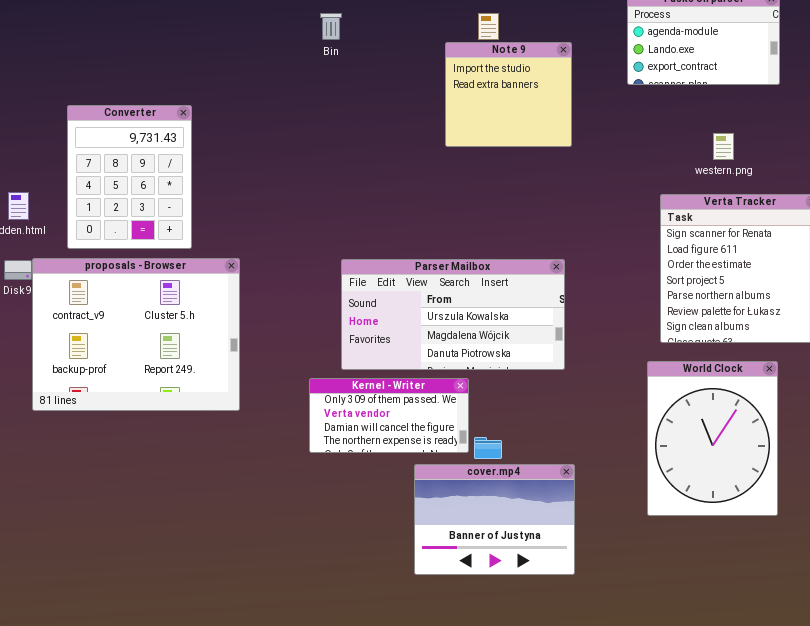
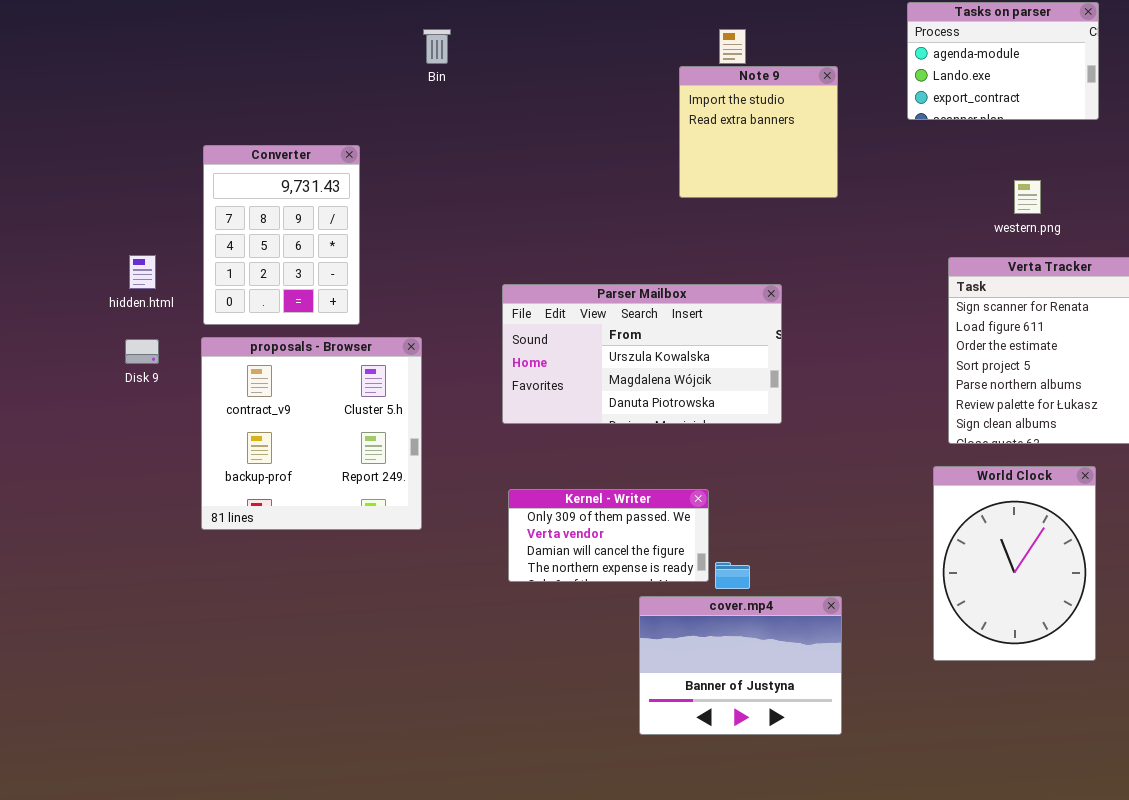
Bin: [320,13,342,40] -> [423,29,451,64], moved
proposals - Browser: [32,258,240,411] -> [201,337,422,530], resized
Parser Mailbox: [341,259,565,370] -> [502,284,782,424], moved

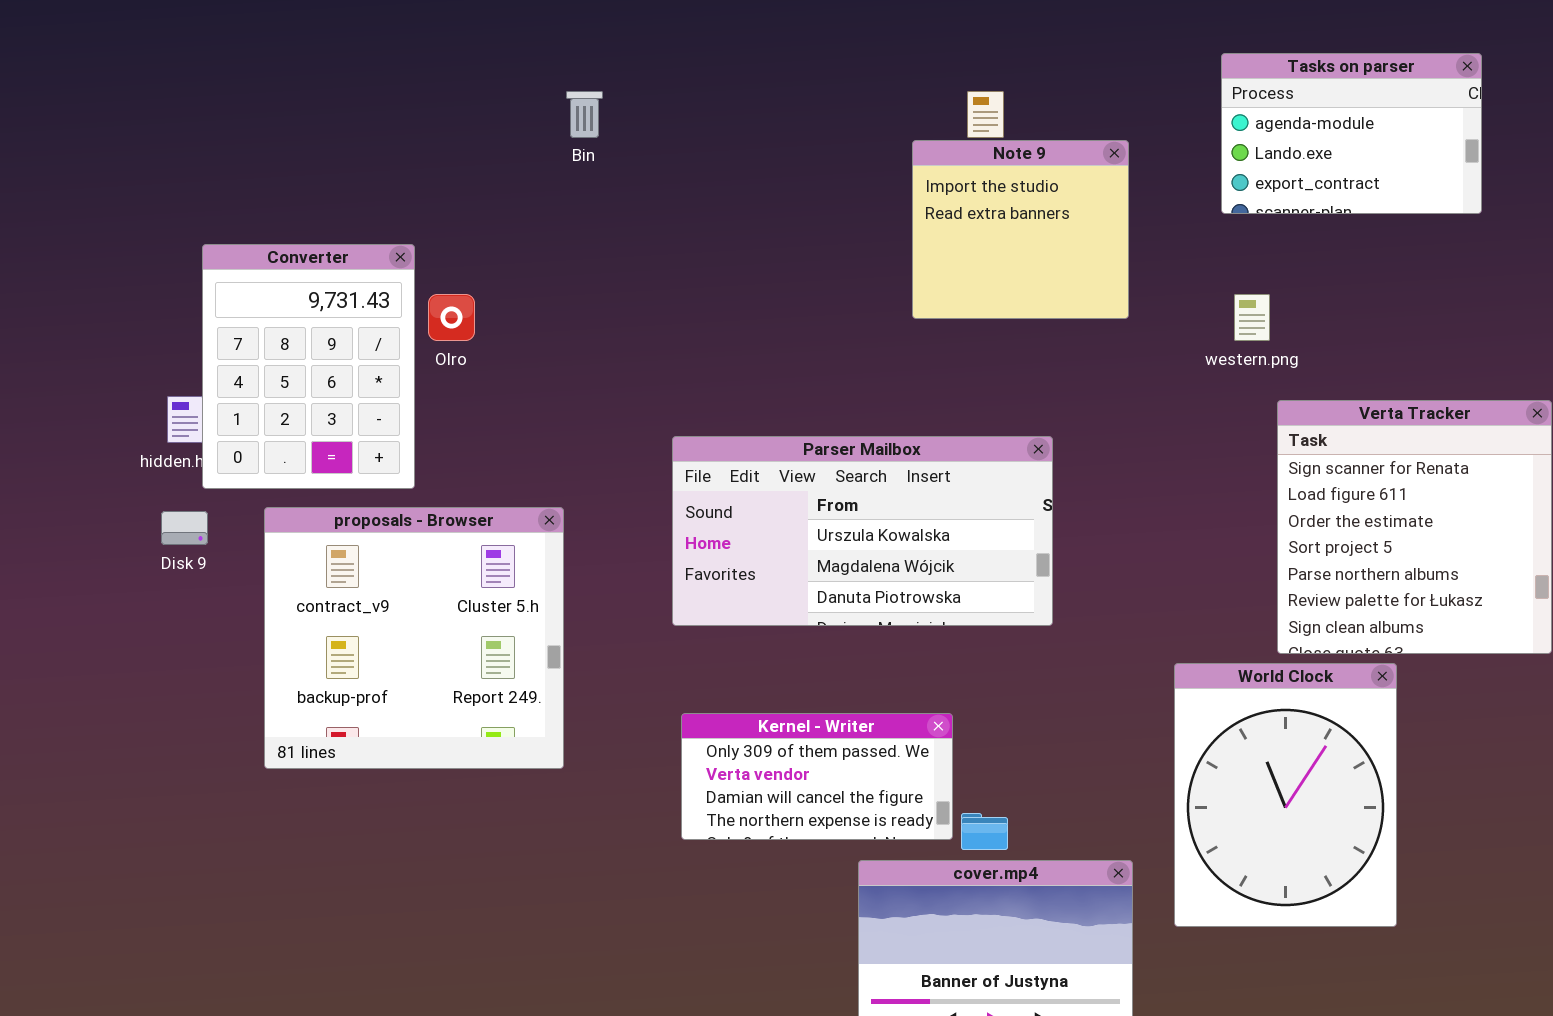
Converter: [203,145,360,325] -> [202,244,415,489], moved
western.png: [1014,180,1041,214] -> [1234,294,1270,341], moved
World Clock: [933,466,1096,661] -> [1174,663,1397,927], moved

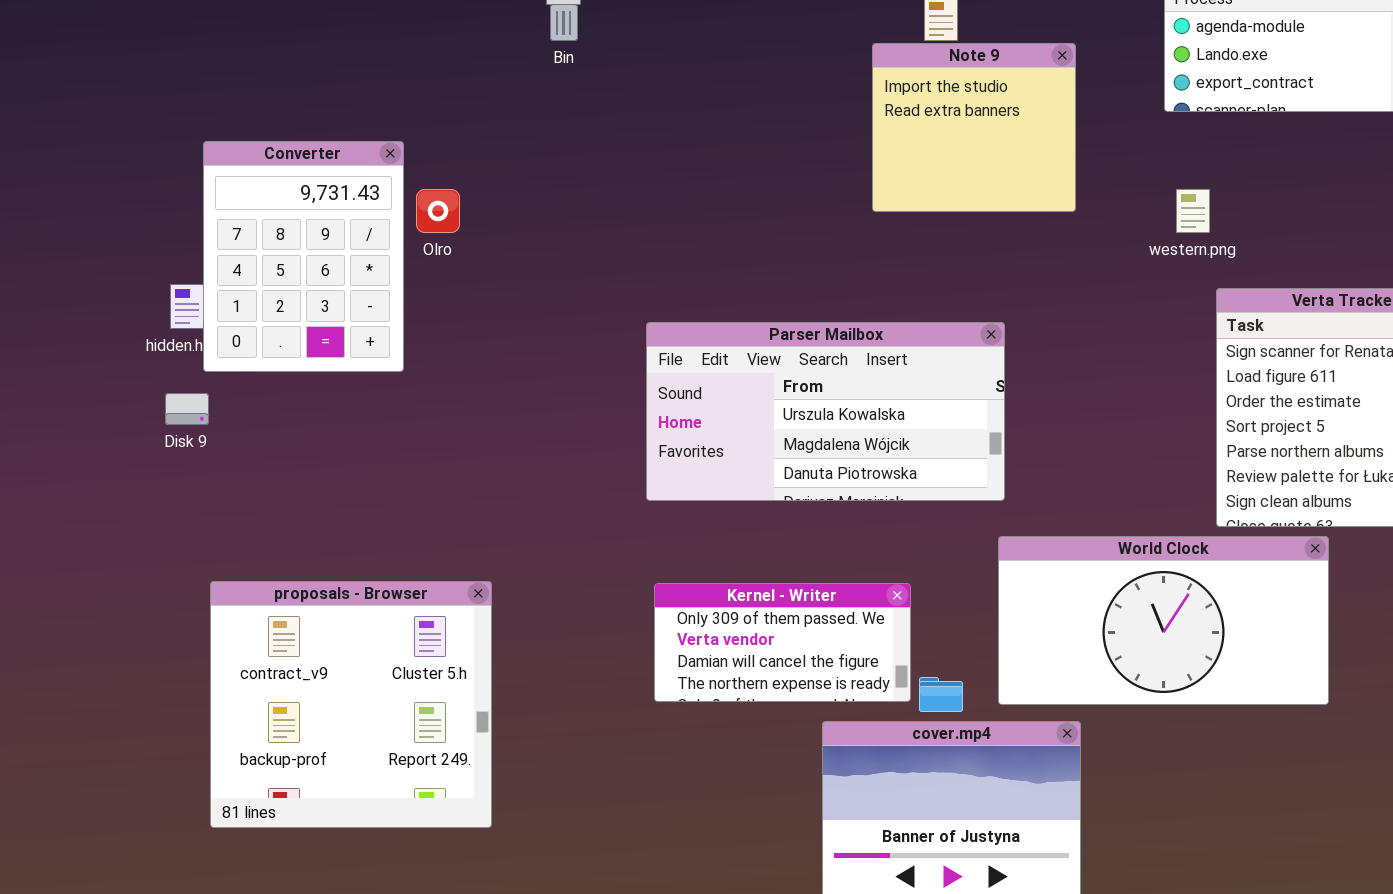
proposals - Browser: [264,507,564,769] -> [210,581,492,828], moved
World Clock: [1174,663,1397,927] -> [998,536,1329,705], resized

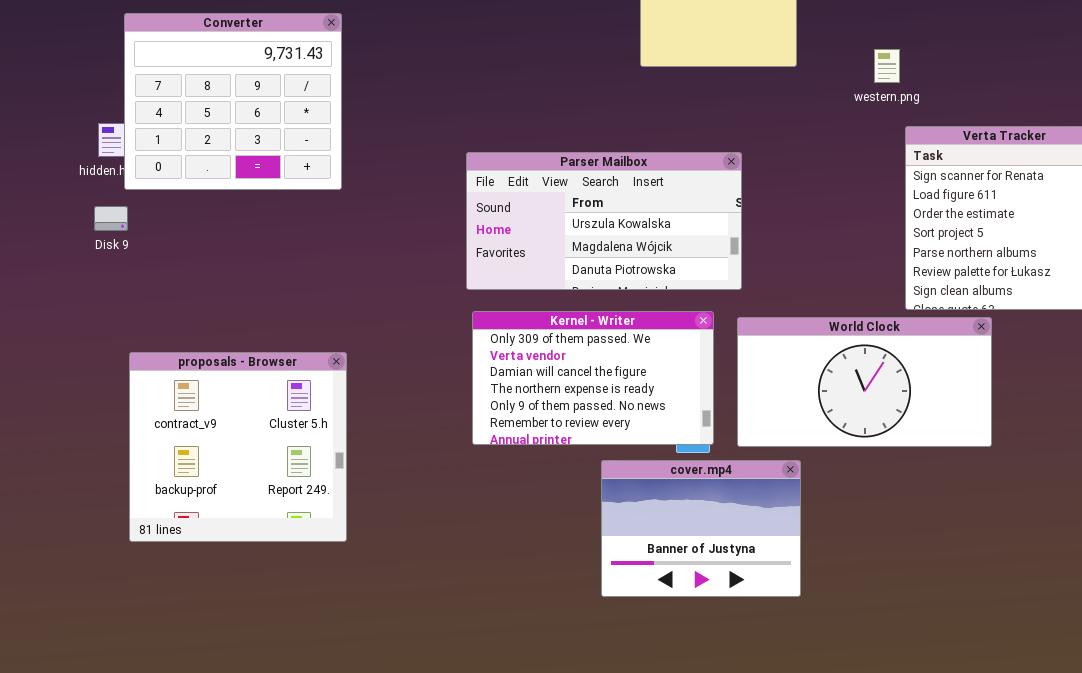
Converter: [203,141,404,372] -> [124,13,342,190], resized
Kernel - Writer: [654,583,911,702] -> [472,311,714,445], resized

